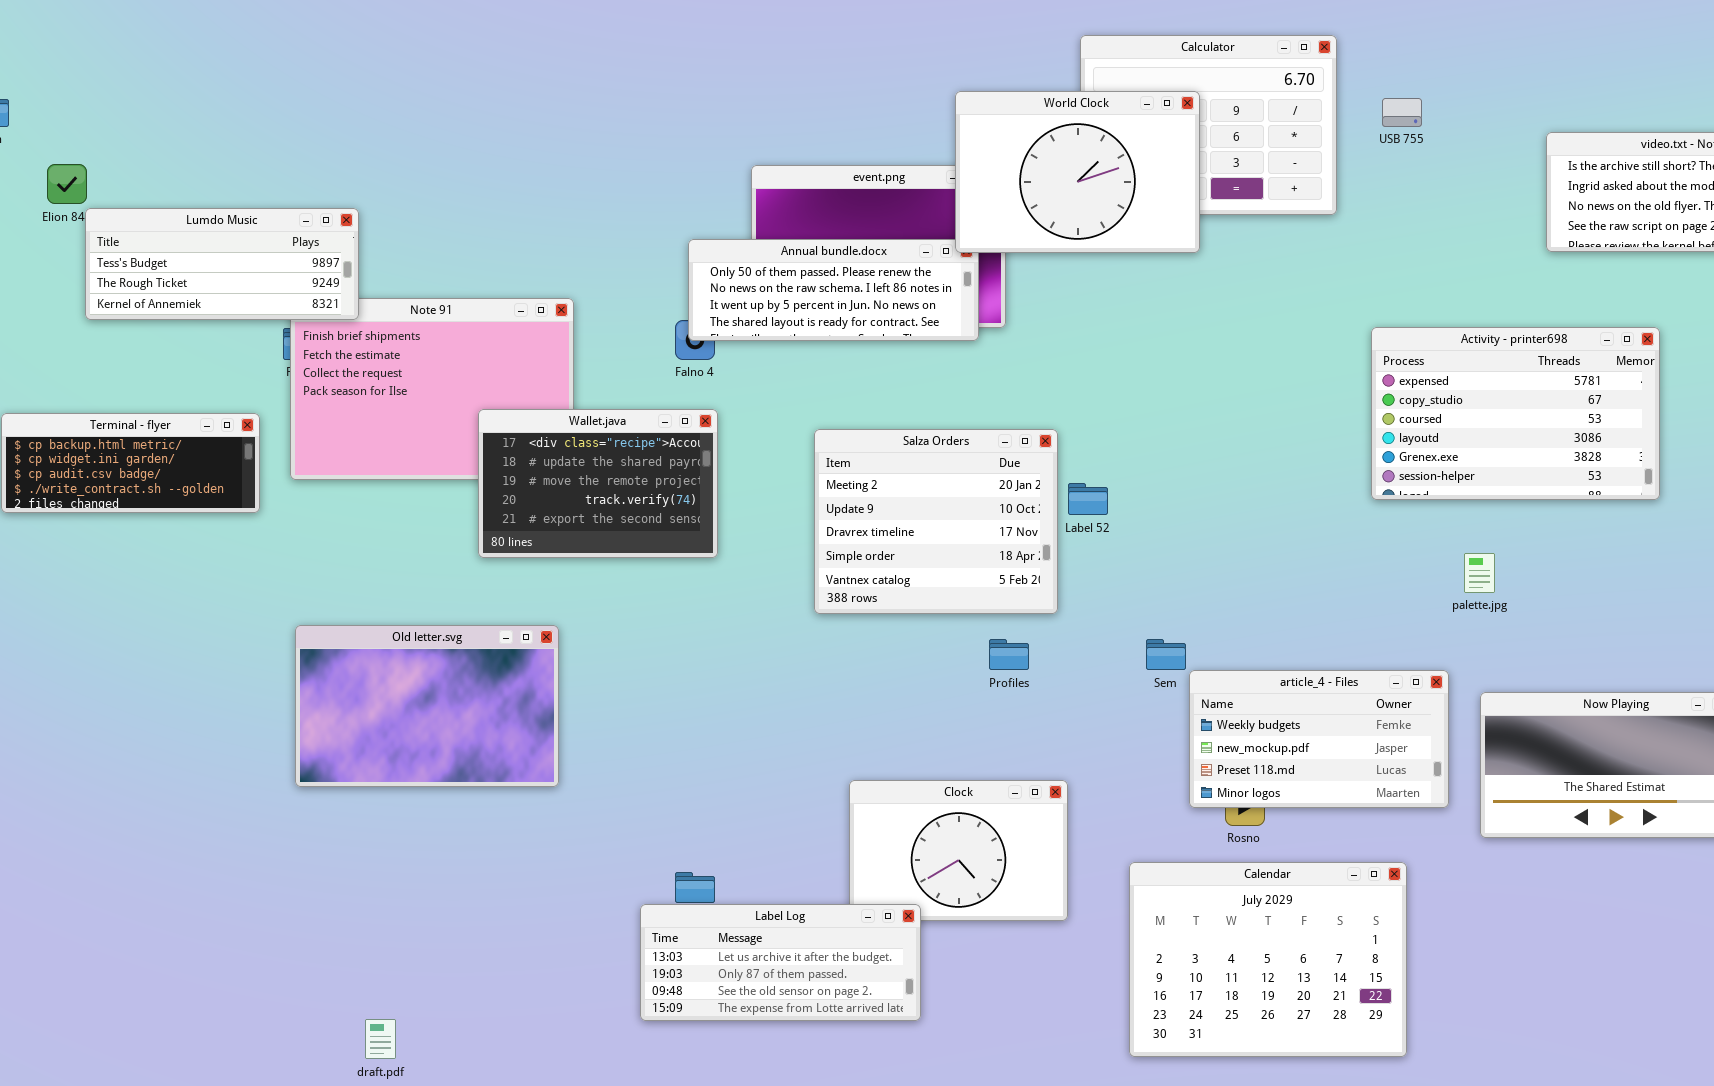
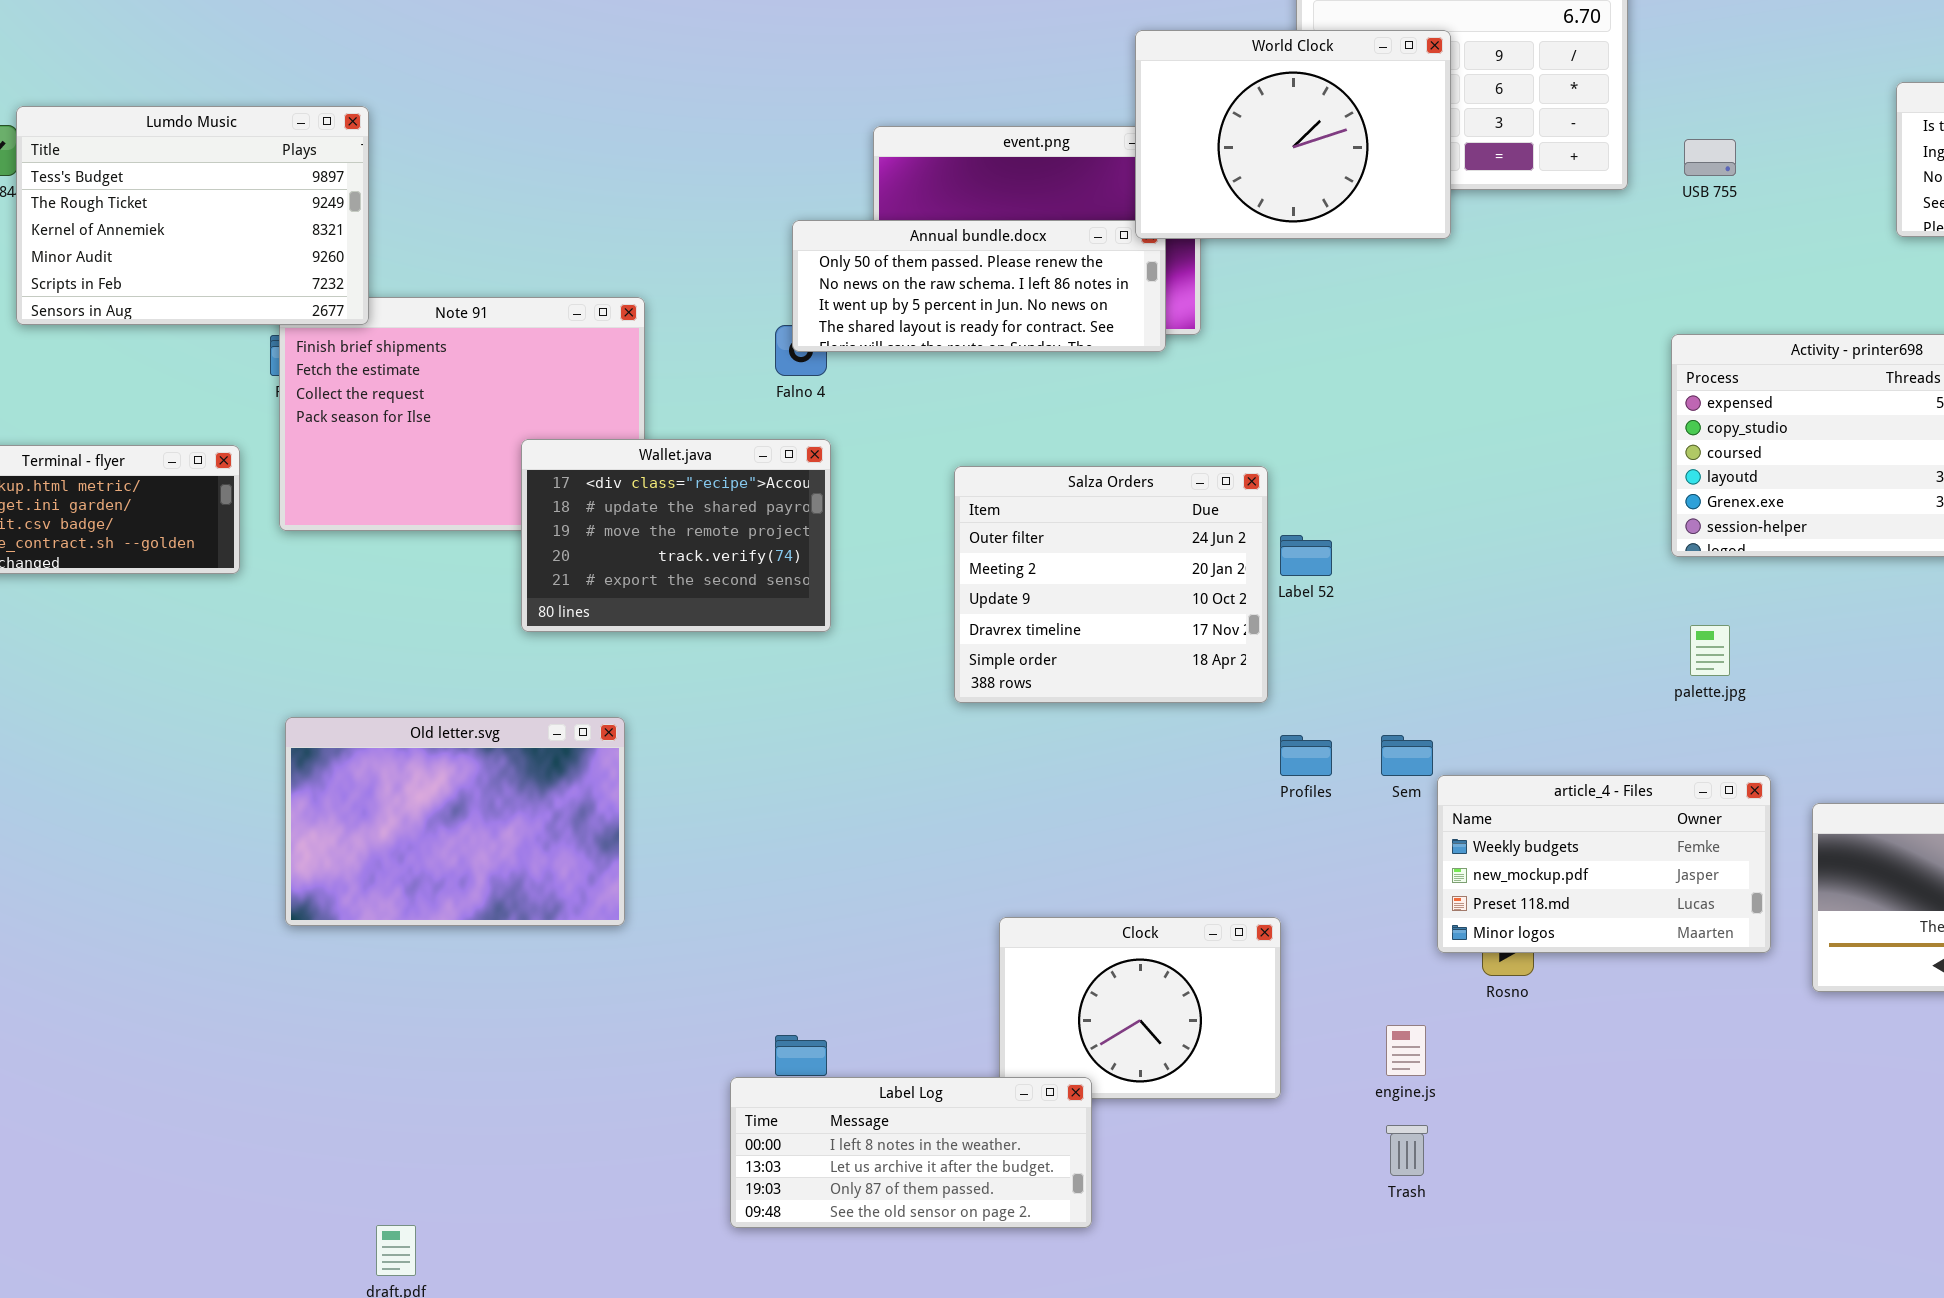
USB 755: [1382,98,1422,127] -> [1684,139,1736,176], moved
Lumdo Music: [85,208,359,320] -> [16,106,369,325], resized
Salza Orders: [814,429,1058,614] -> [954,466,1268,703], scrolled up 1 row
palette.jpg: [1464,553,1495,593] -> [1690,625,1730,676], moved
Profiles: [989,639,1029,670] -> [1280,735,1332,776], moved
Calendar: [1129,862,1407,1057] -> none, closed
Label Log: [640,904,921,1021] -> [730,1077,1092,1228], scrolled up 1 row

